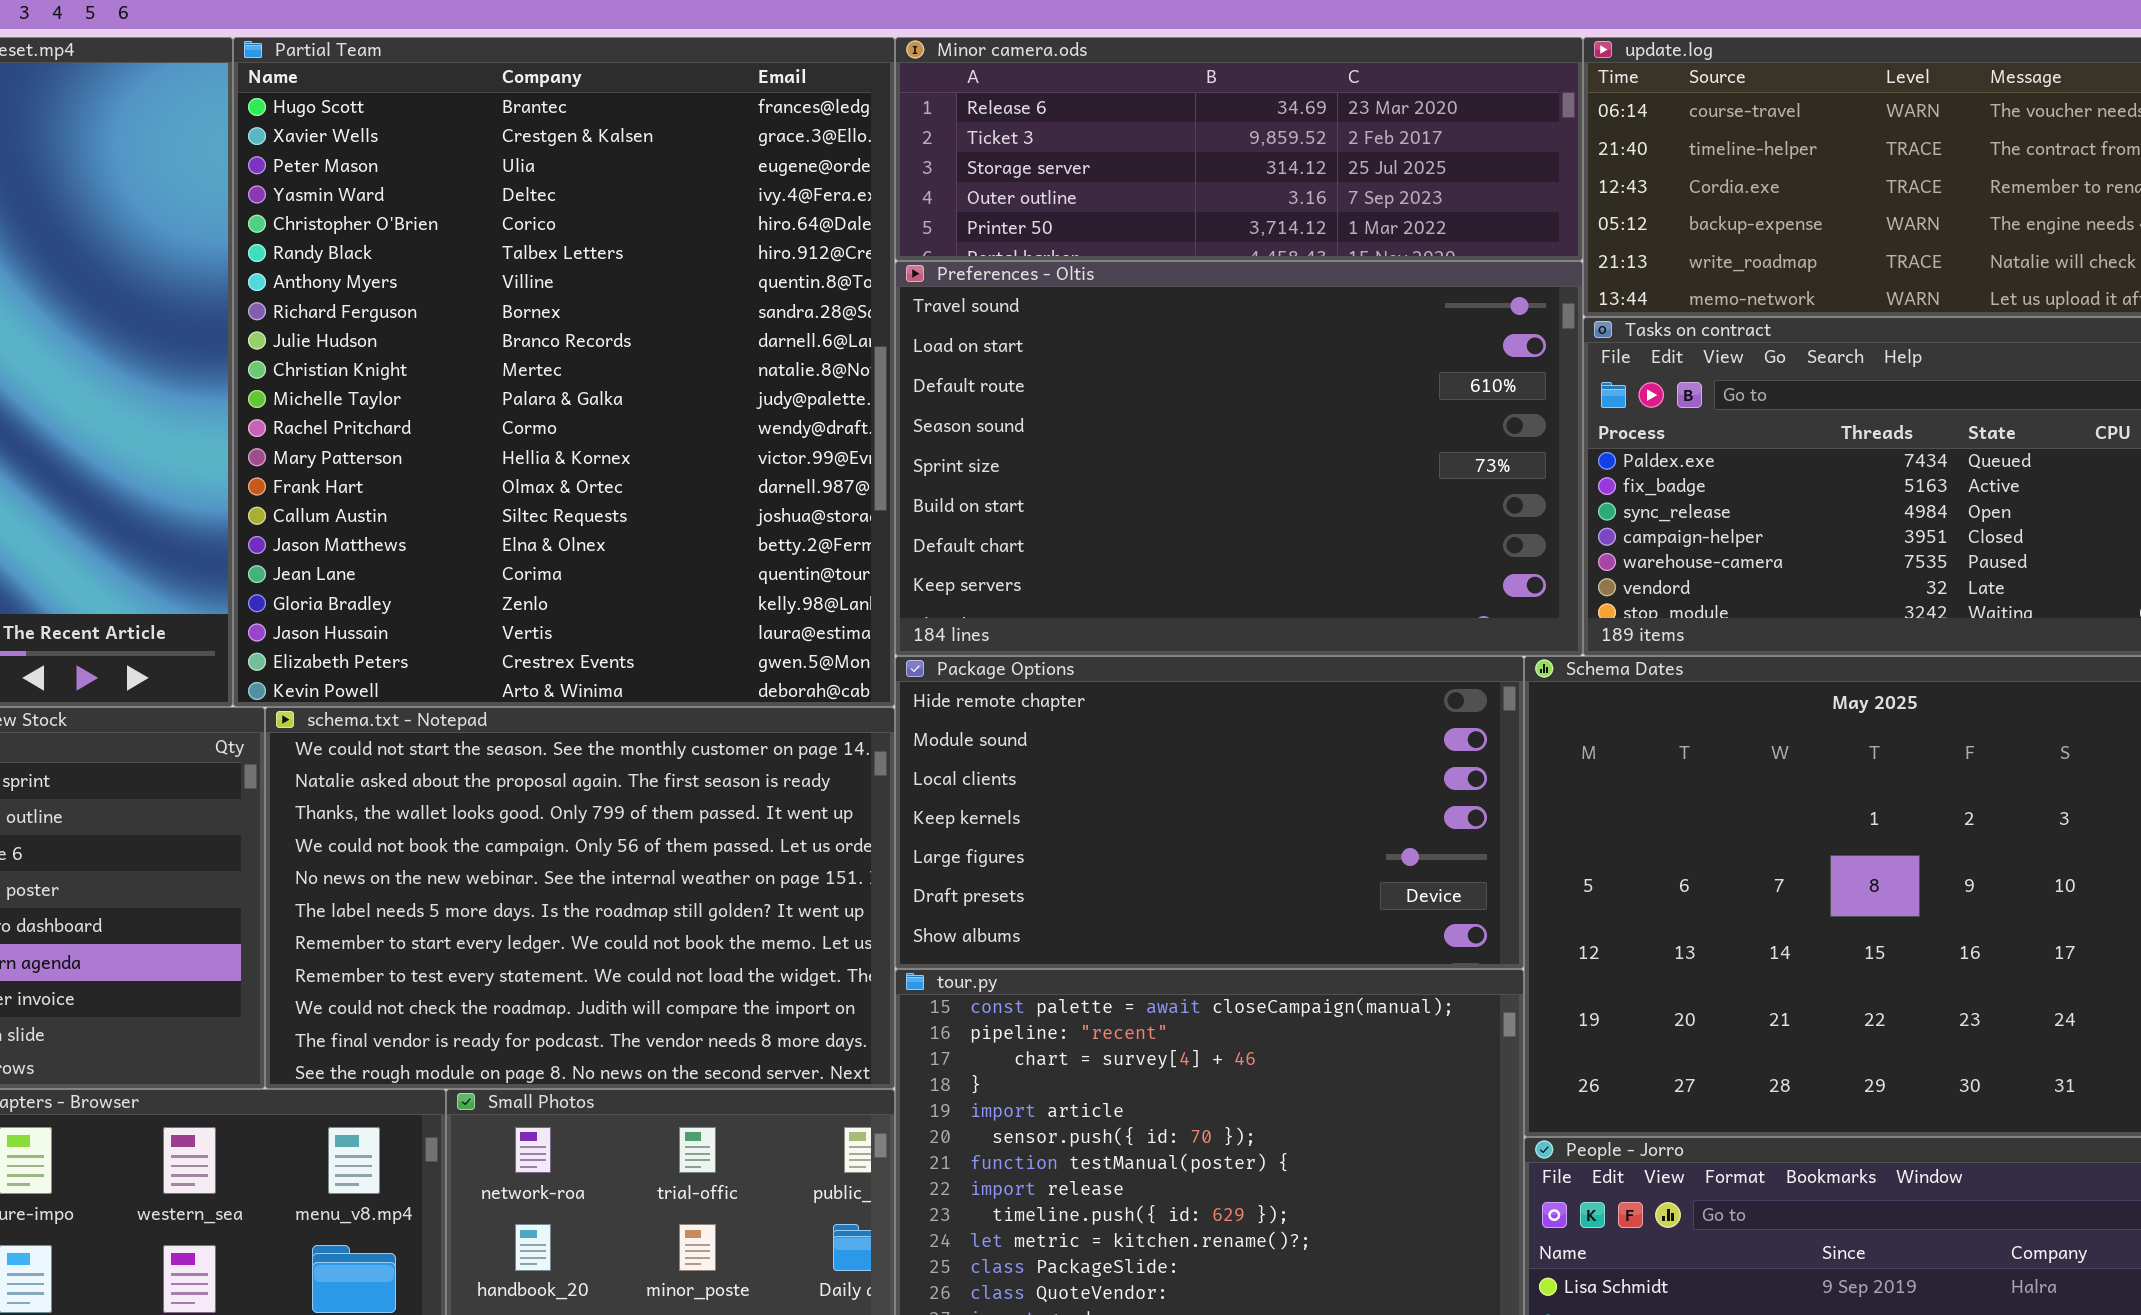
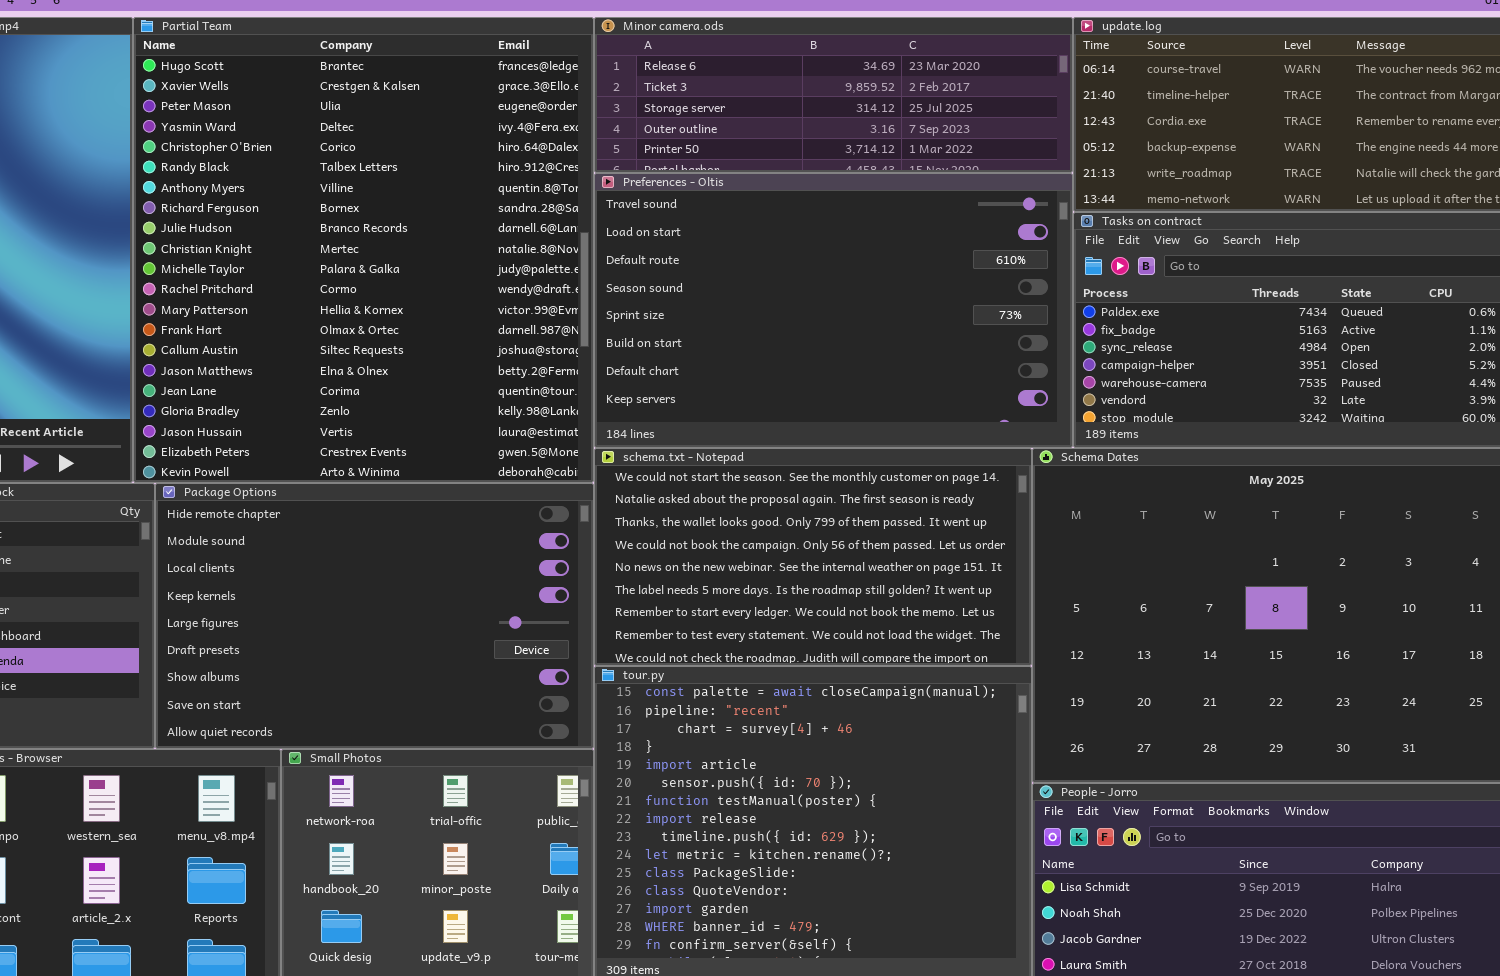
Package Options: [895,656,1524,969] -> [155,483,594,749], moved, resized
schema.txt - Notepad: [265,707,895,1089] -> [594,448,1032,666], moved, resized

